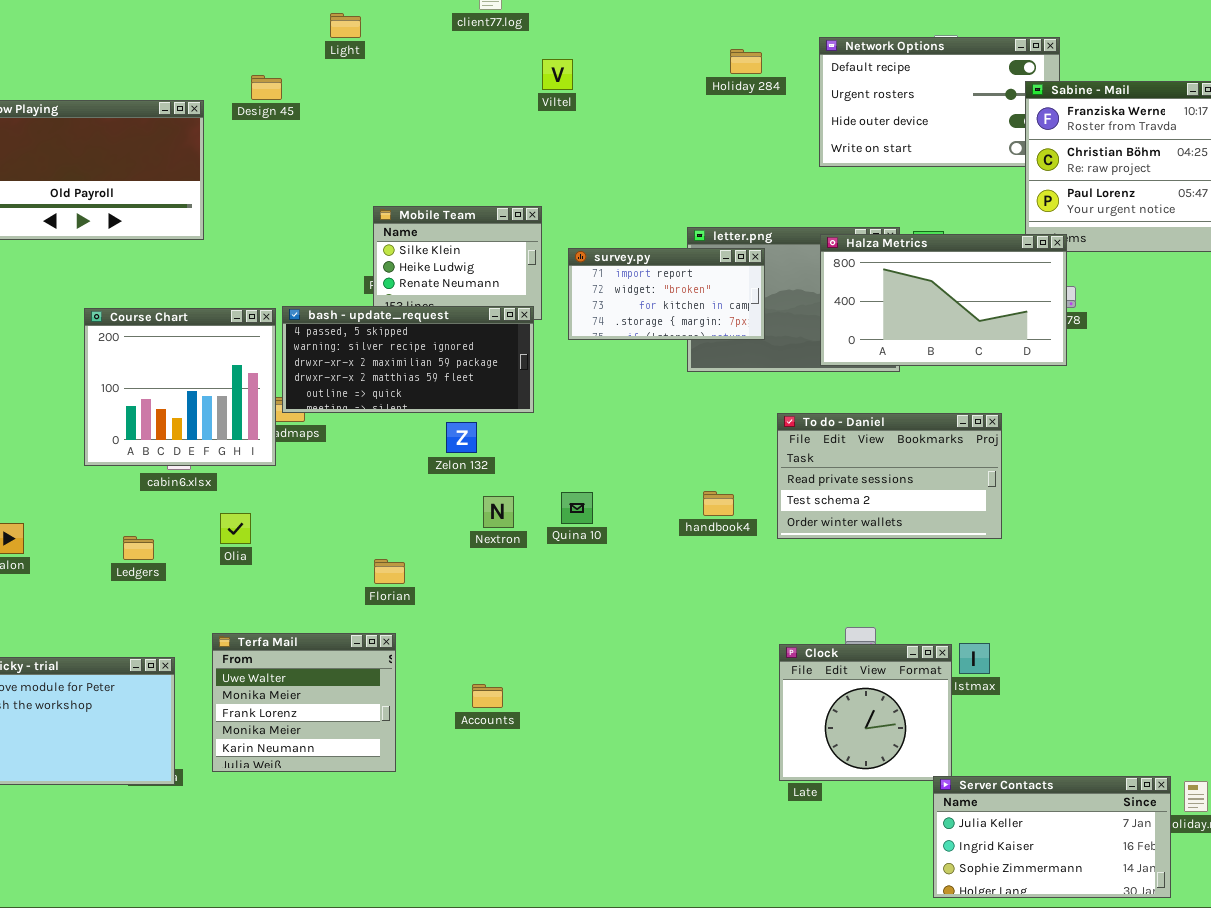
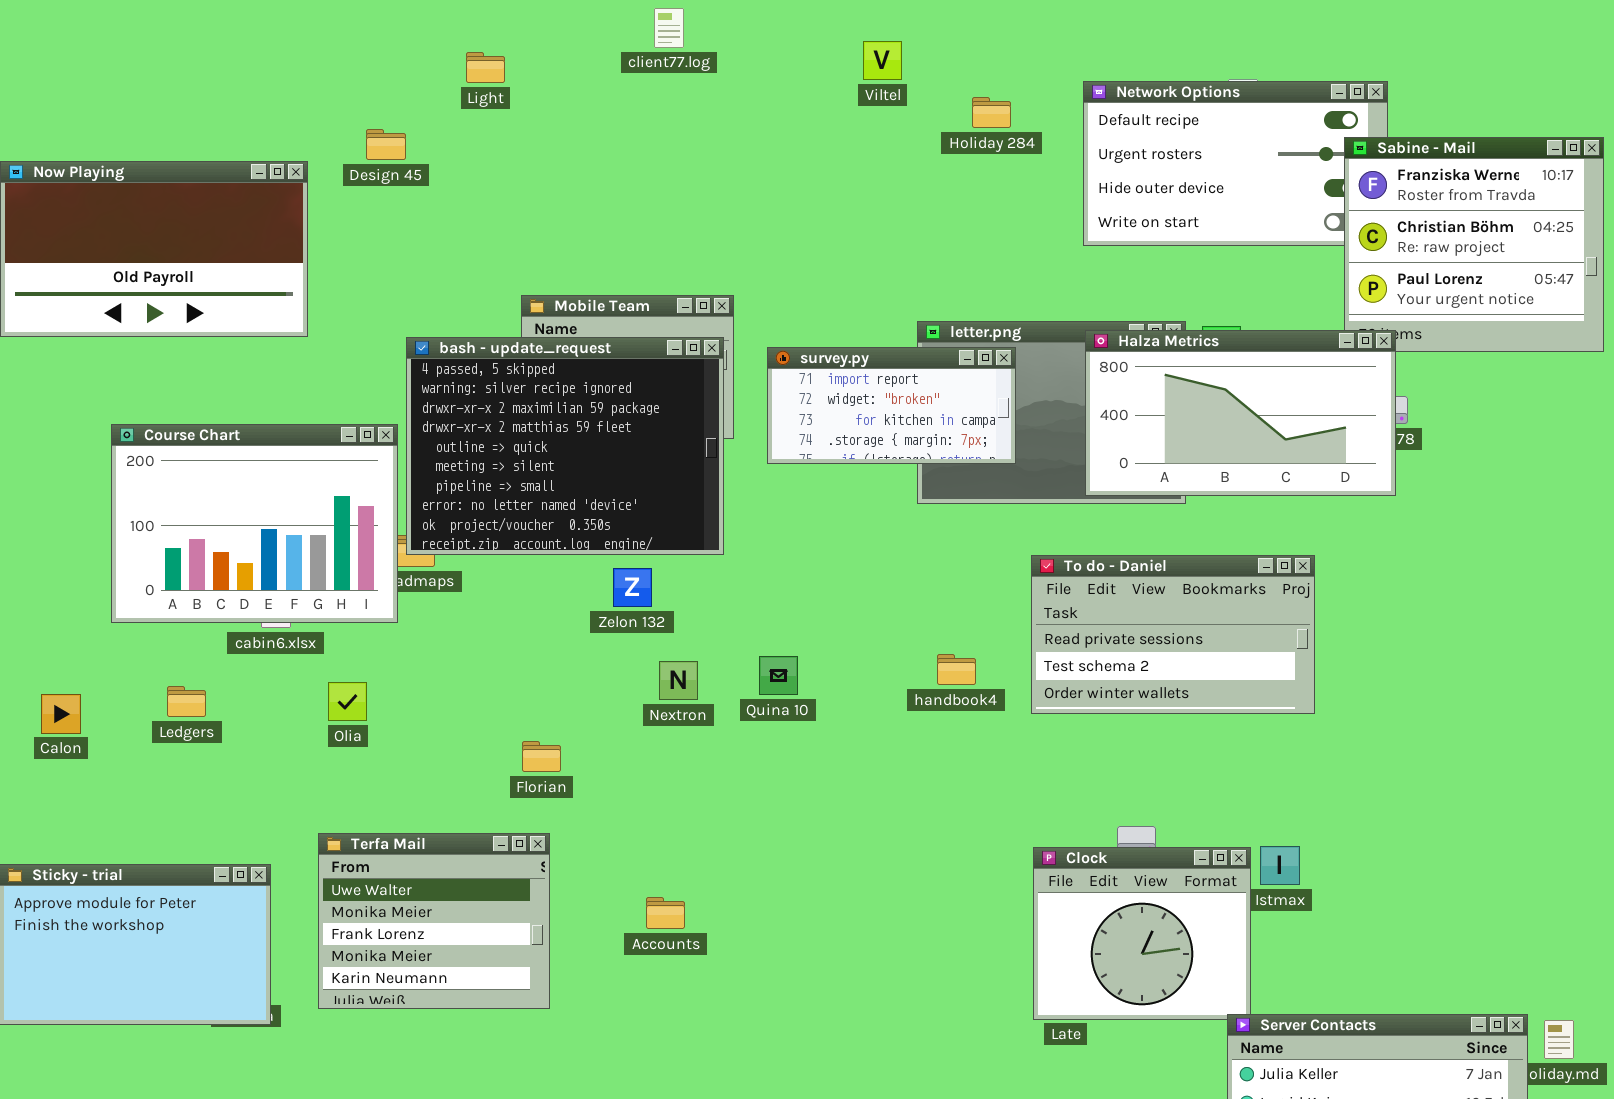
Viltel: [542,59,573,90] -> [863,41,902,80], moved
bash - update_request: [282,306,534,413] -> [406,337,724,555], resized
Course Chart: [84,308,276,466] -> [111,424,398,623], resized
Ledgers: [123,536,154,560] -> [167,686,206,717], moved

